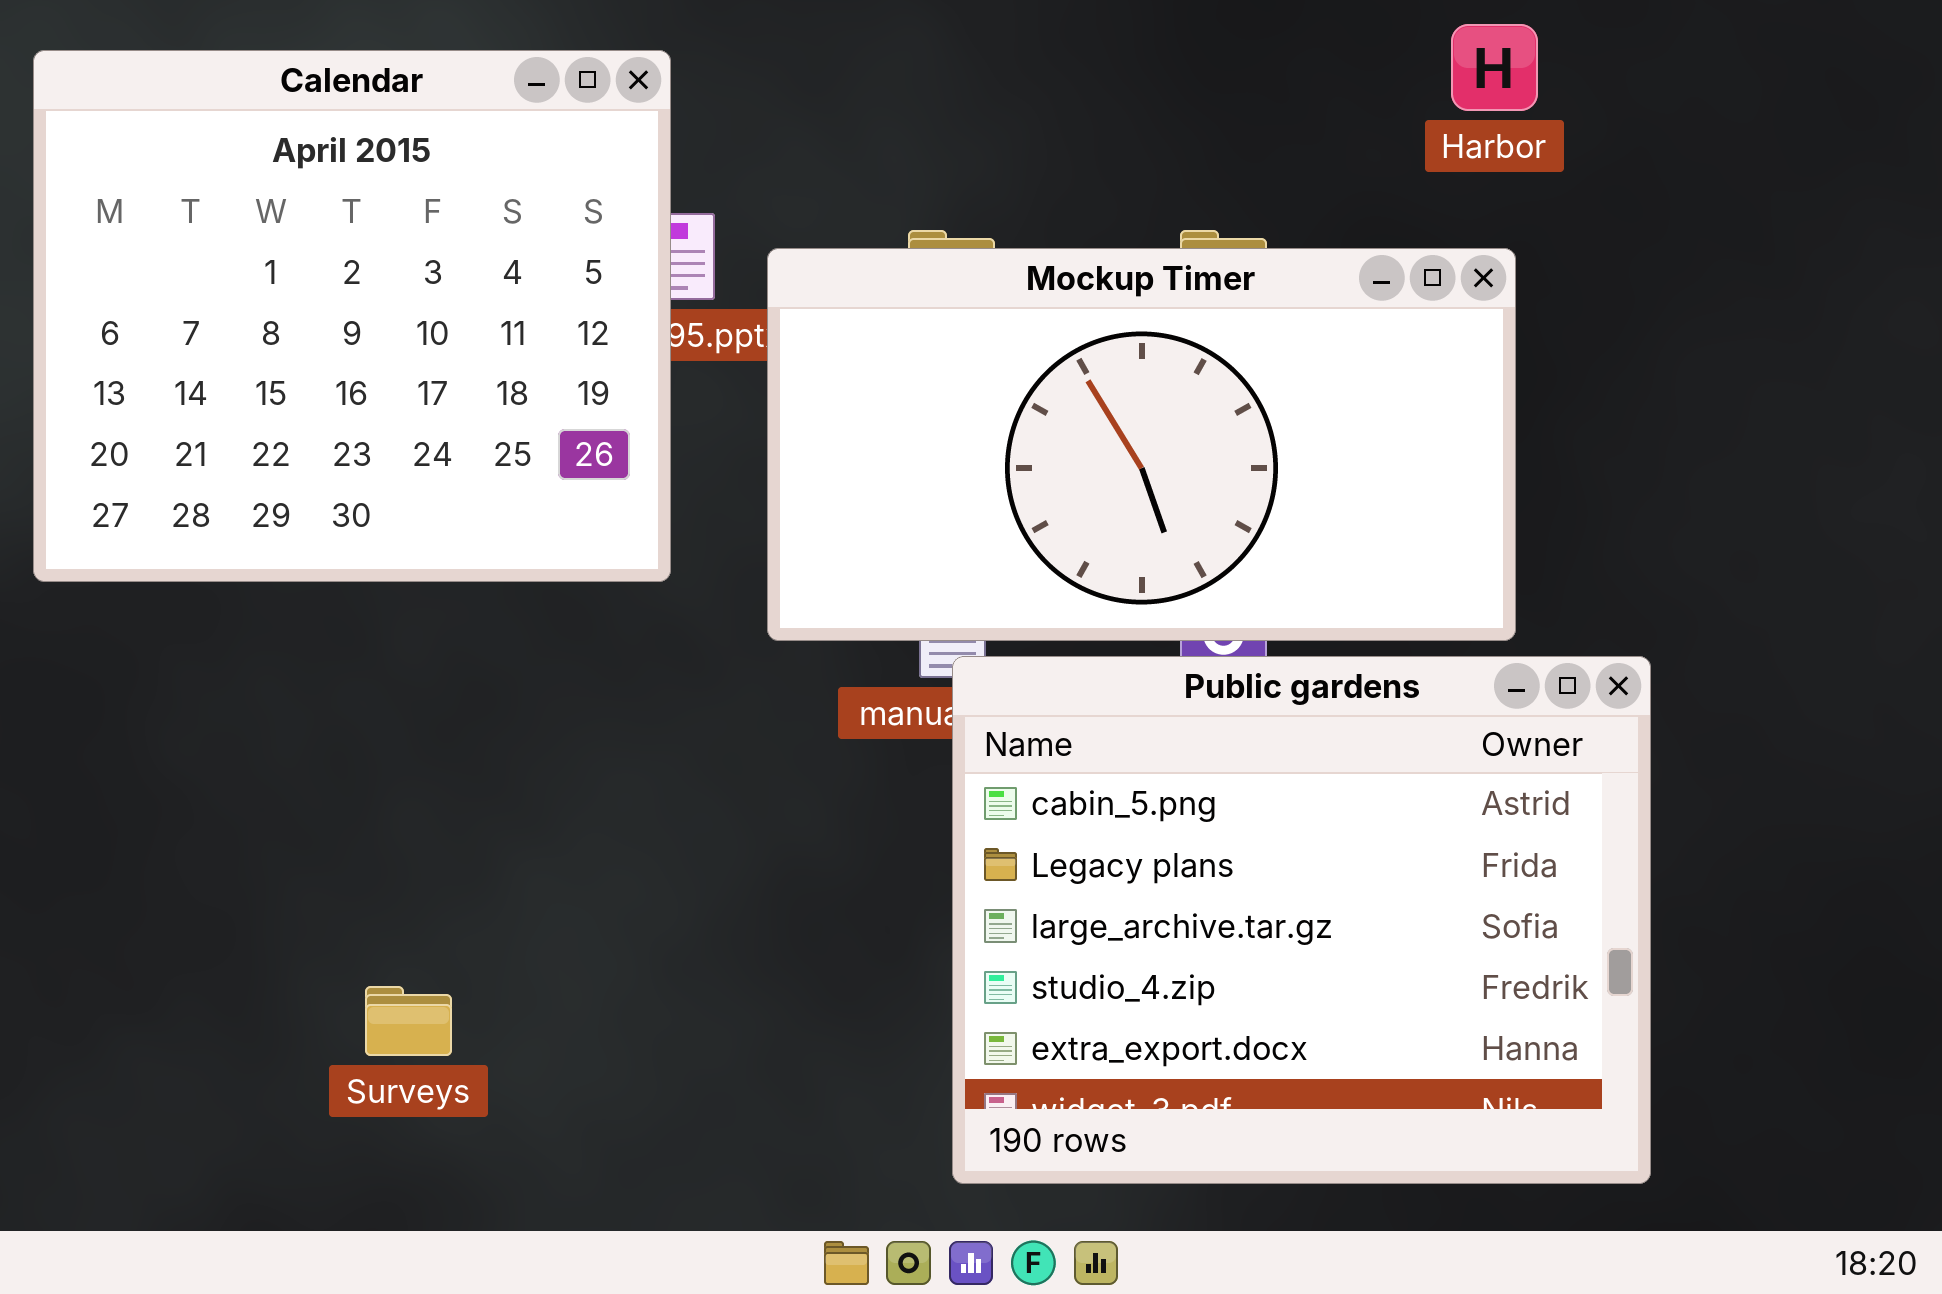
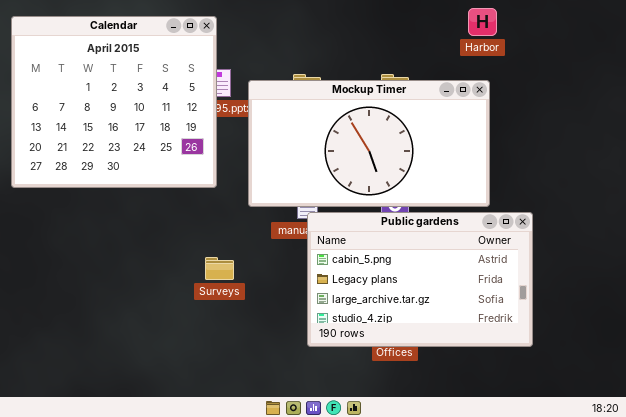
Public gardens: [952,656,1651,1184] -> [307,212,533,347], resized
Surveys: [365,986,452,1056] -> [205,257,234,280], moved

